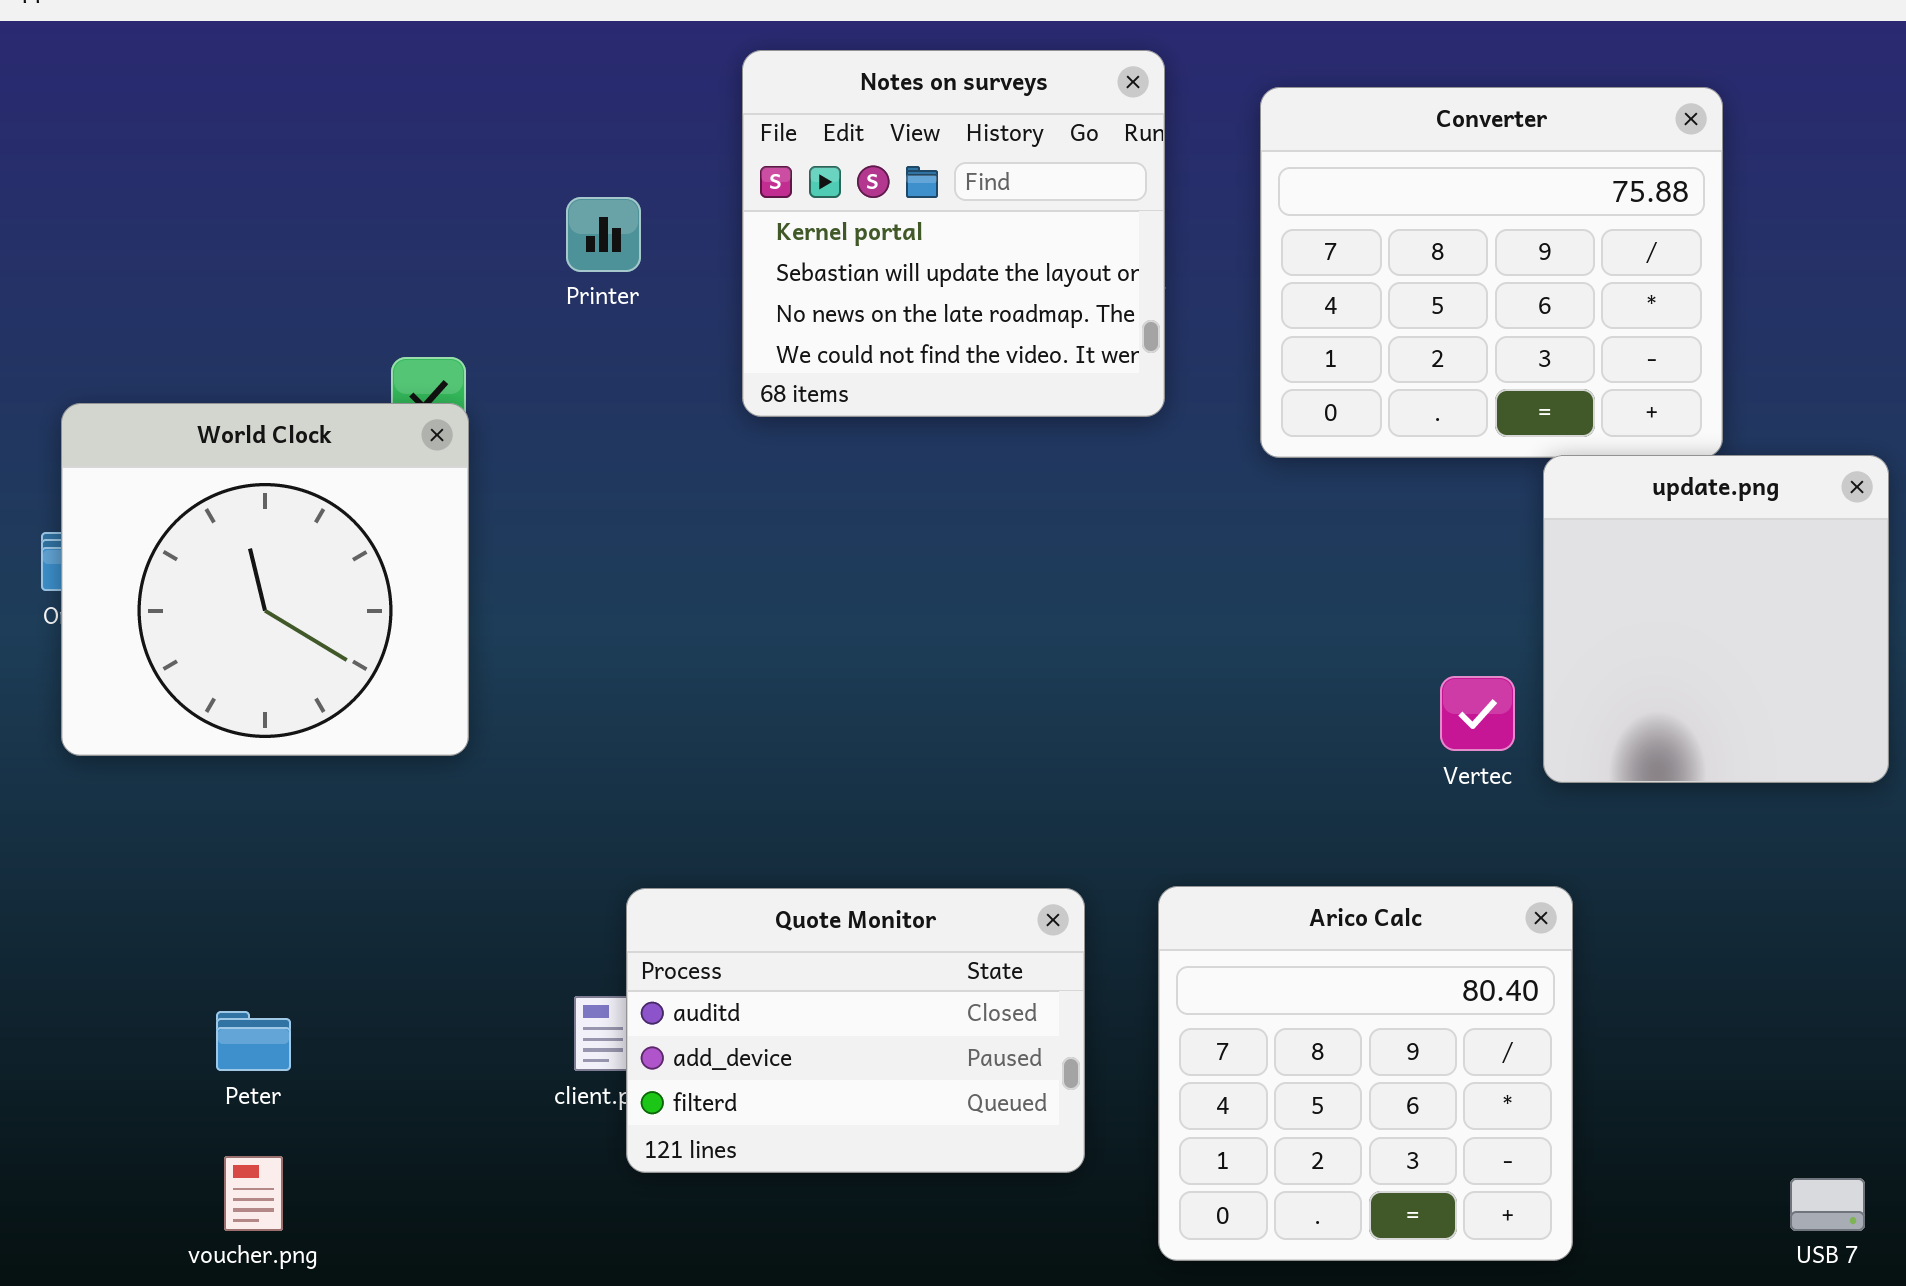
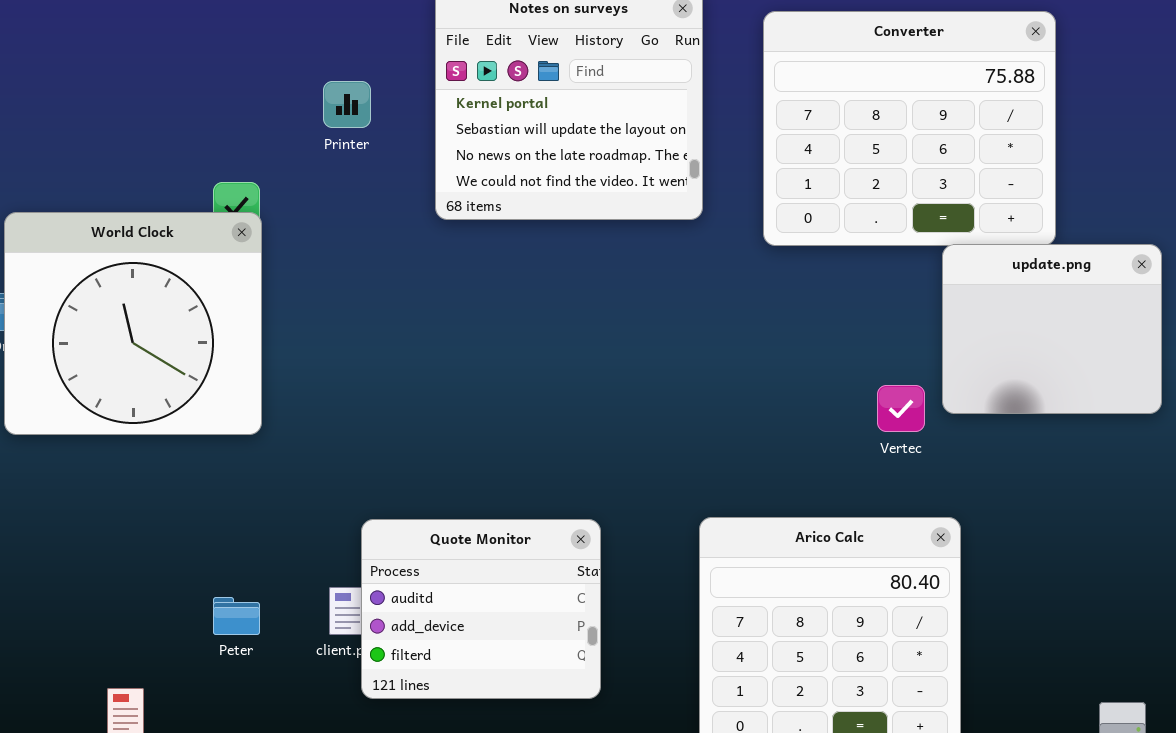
update.png: [1543,455,1889,783] -> [942,244,1162,414], resized
Quote Monitor: [626,888,1085,1173] -> [361,519,601,699], resized
Peter: [216,1011,291,1071] -> [213,597,260,635], moved

